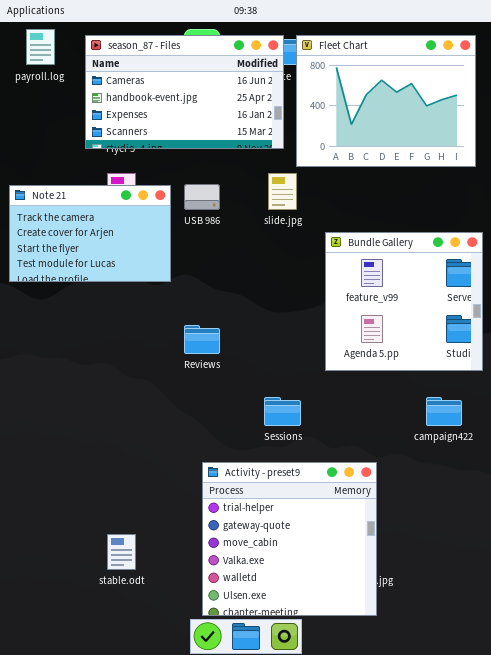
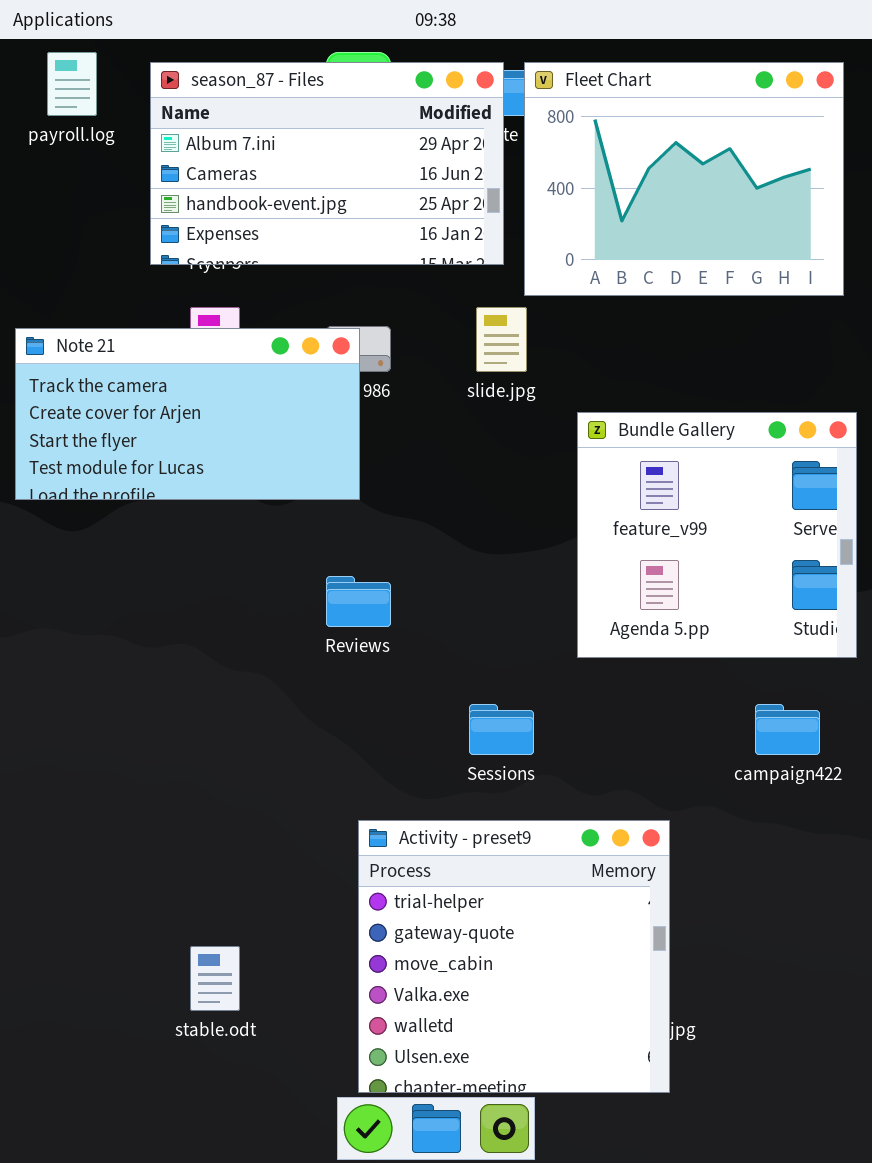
season_87 - Files: [85,35,284,149] -> [150,62,504,265], scrolled up 1 row
Note 21: [9,185,171,282] -> [15,328,360,500], resized

